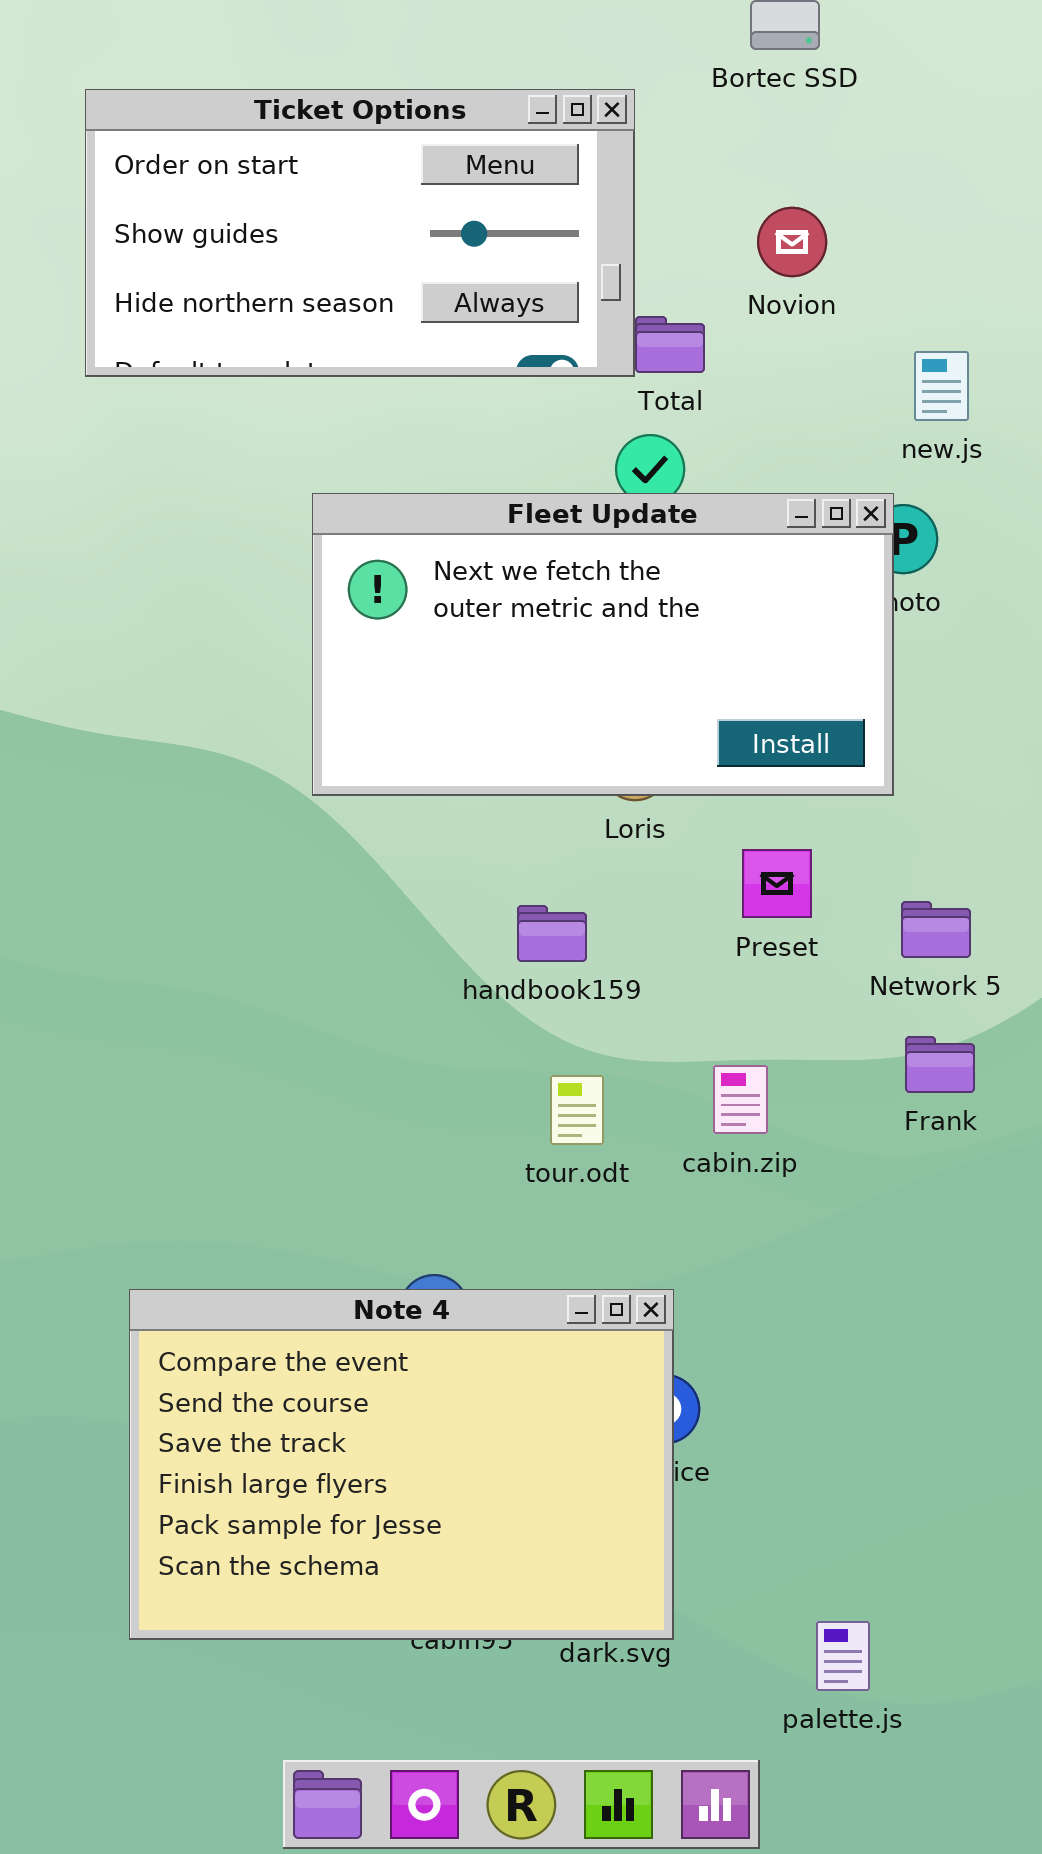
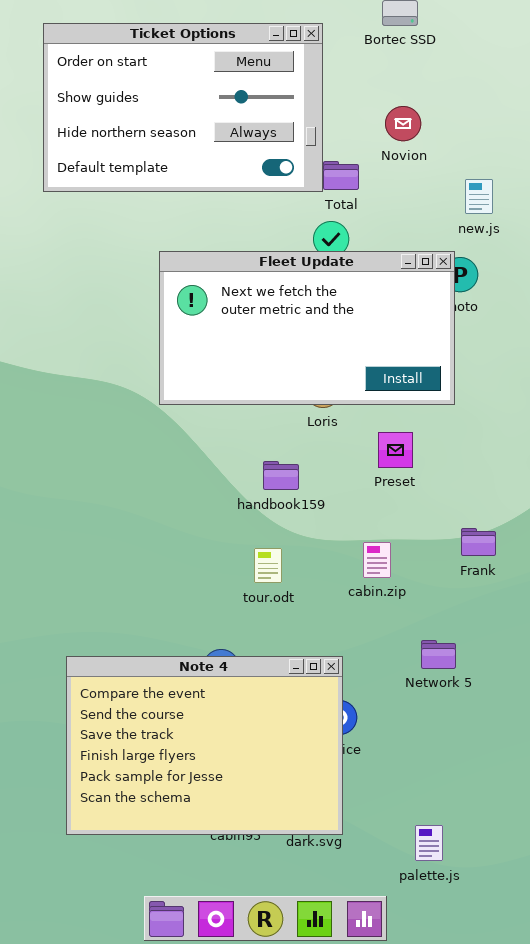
Ticket Options: [85,89,635,377] -> [43,23,323,192], resized
Network 5: [901,901,971,958] -> [421,640,456,669], moved
tour.odt: [550,1075,604,1145] -> [254,548,282,583], moved

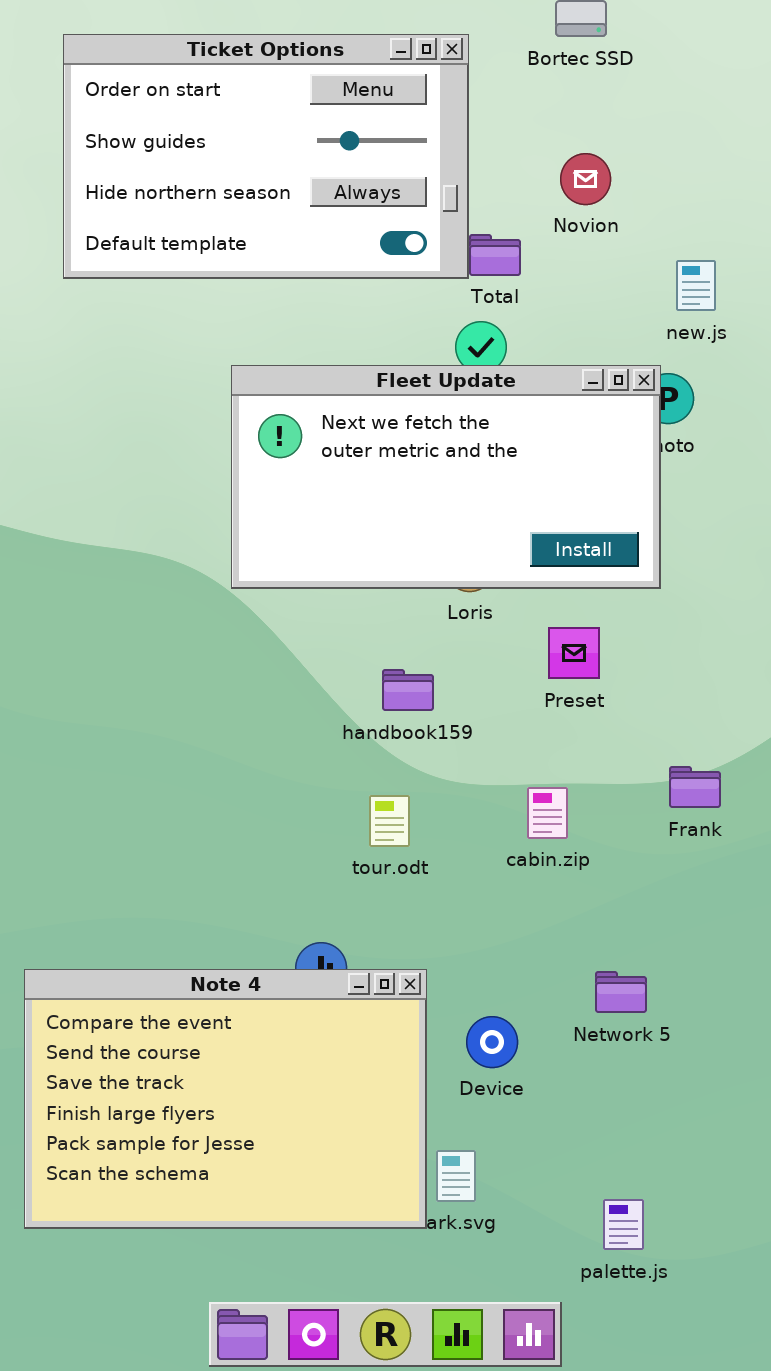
Network 5: [421,640,456,669] -> [595,971,647,1013], moved
Note 4: [66,656,343,835] -> [24,969,427,1229], moved

